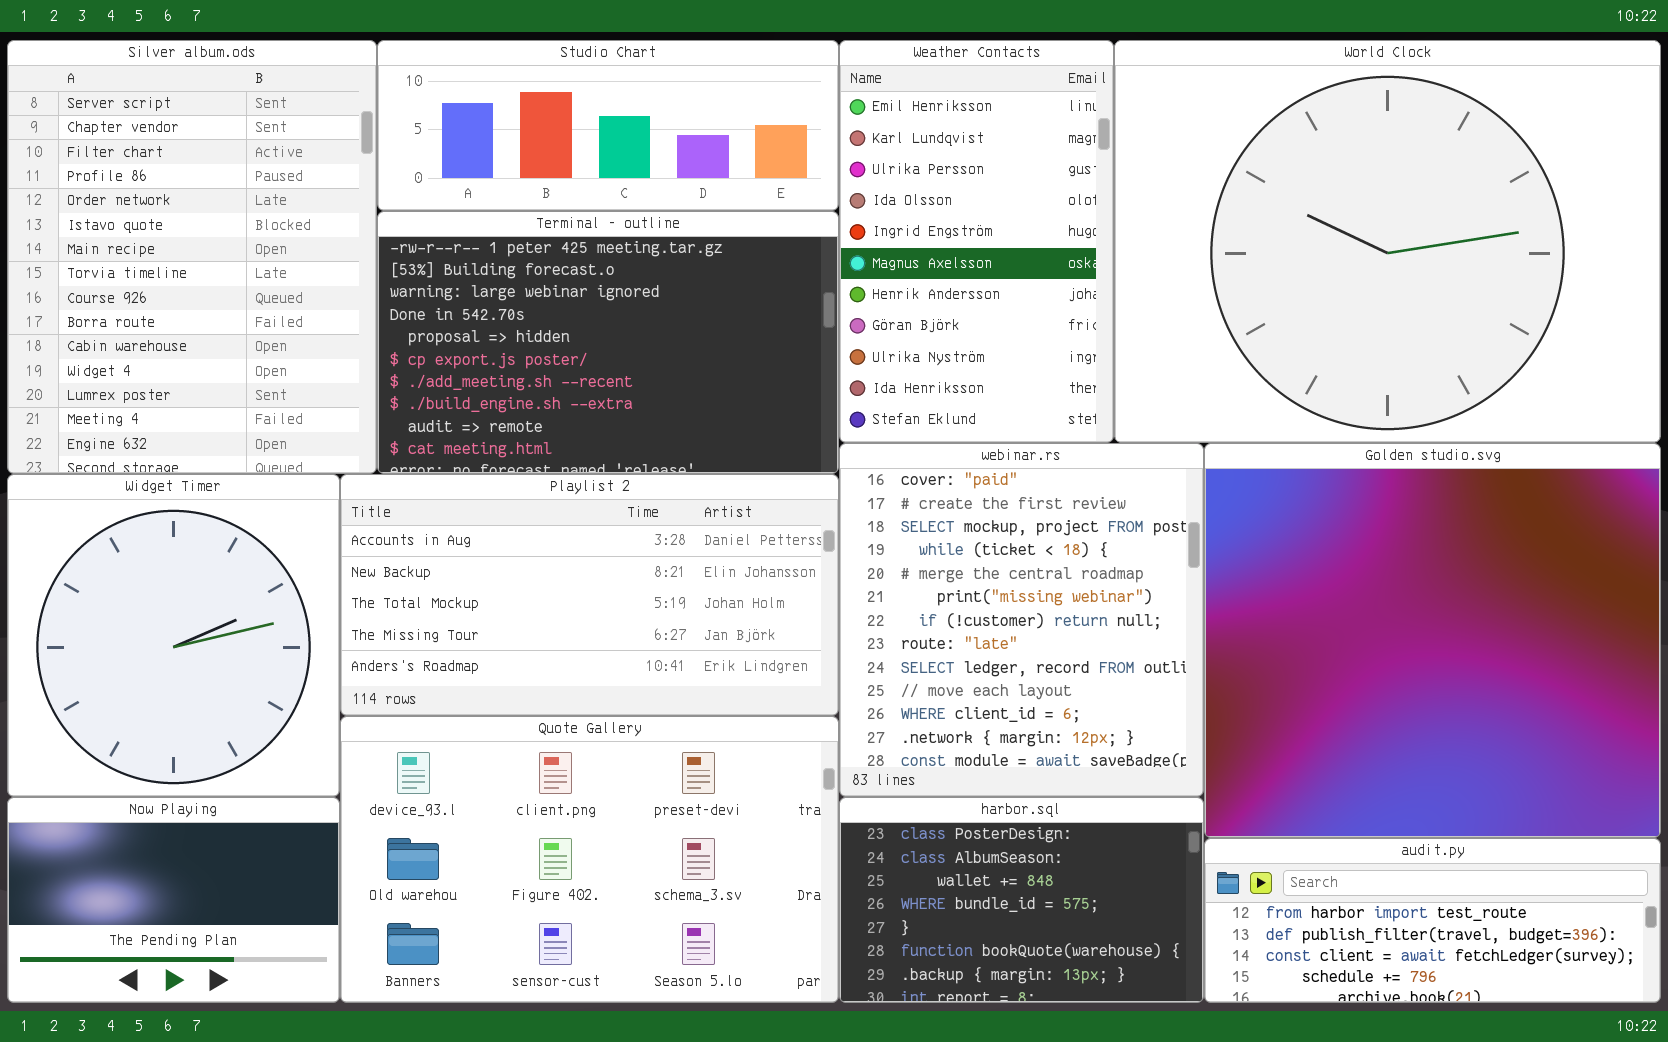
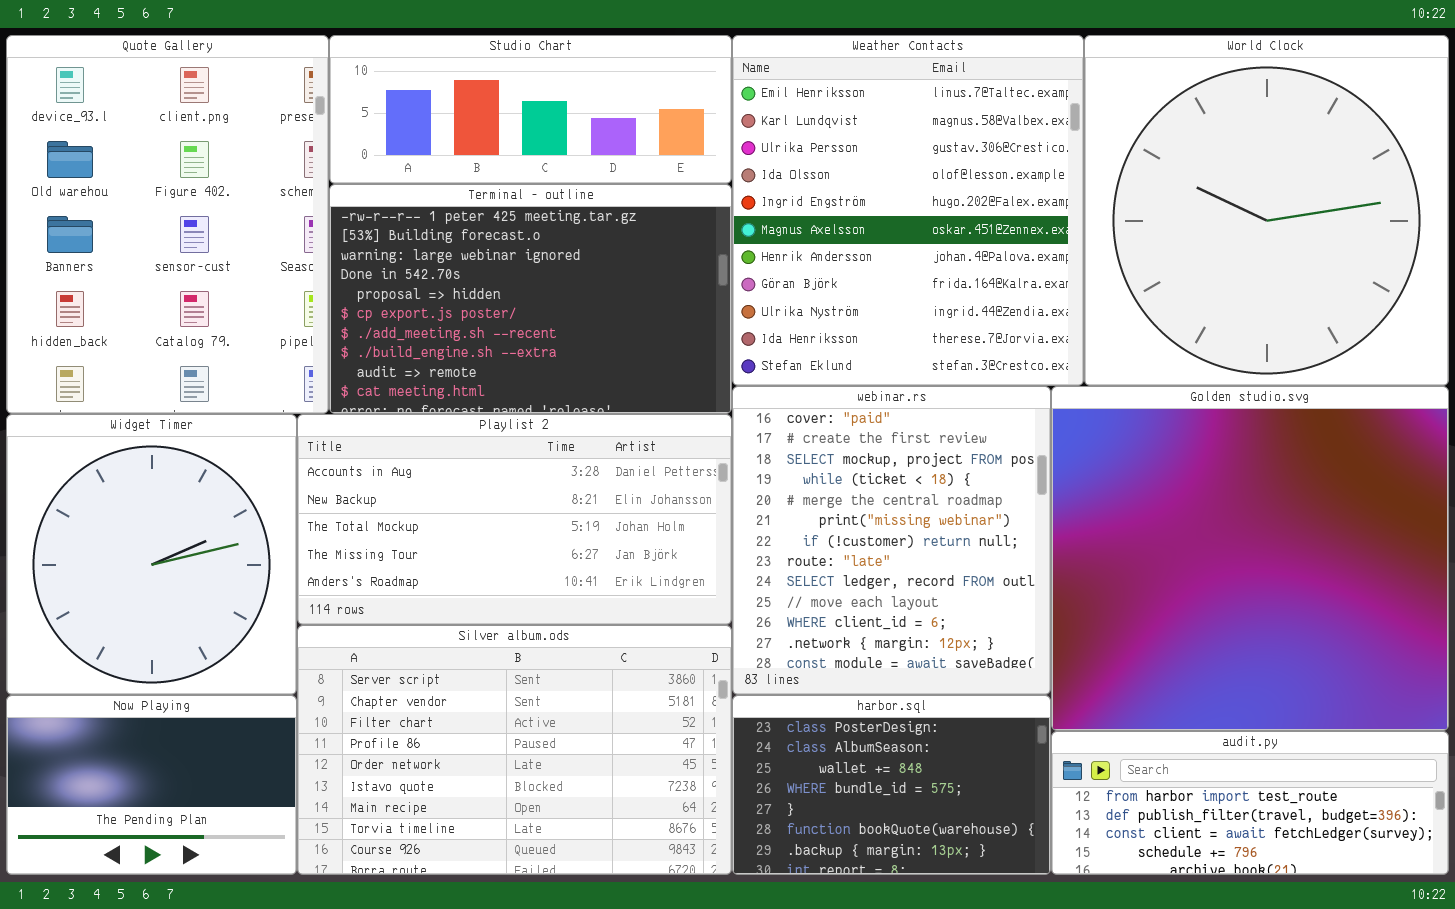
Silver album.ods: [7,40,377,474] -> [297,625,732,875], moved, resized
Weather Contacts: [839,40,1114,443] -> [732,35,1084,386], resized
World Clock: [1114,40,1661,443] -> [1084,35,1449,386], resized
Quote Gallery: [340,716,839,1003] -> [6,35,329,414], moved, resized

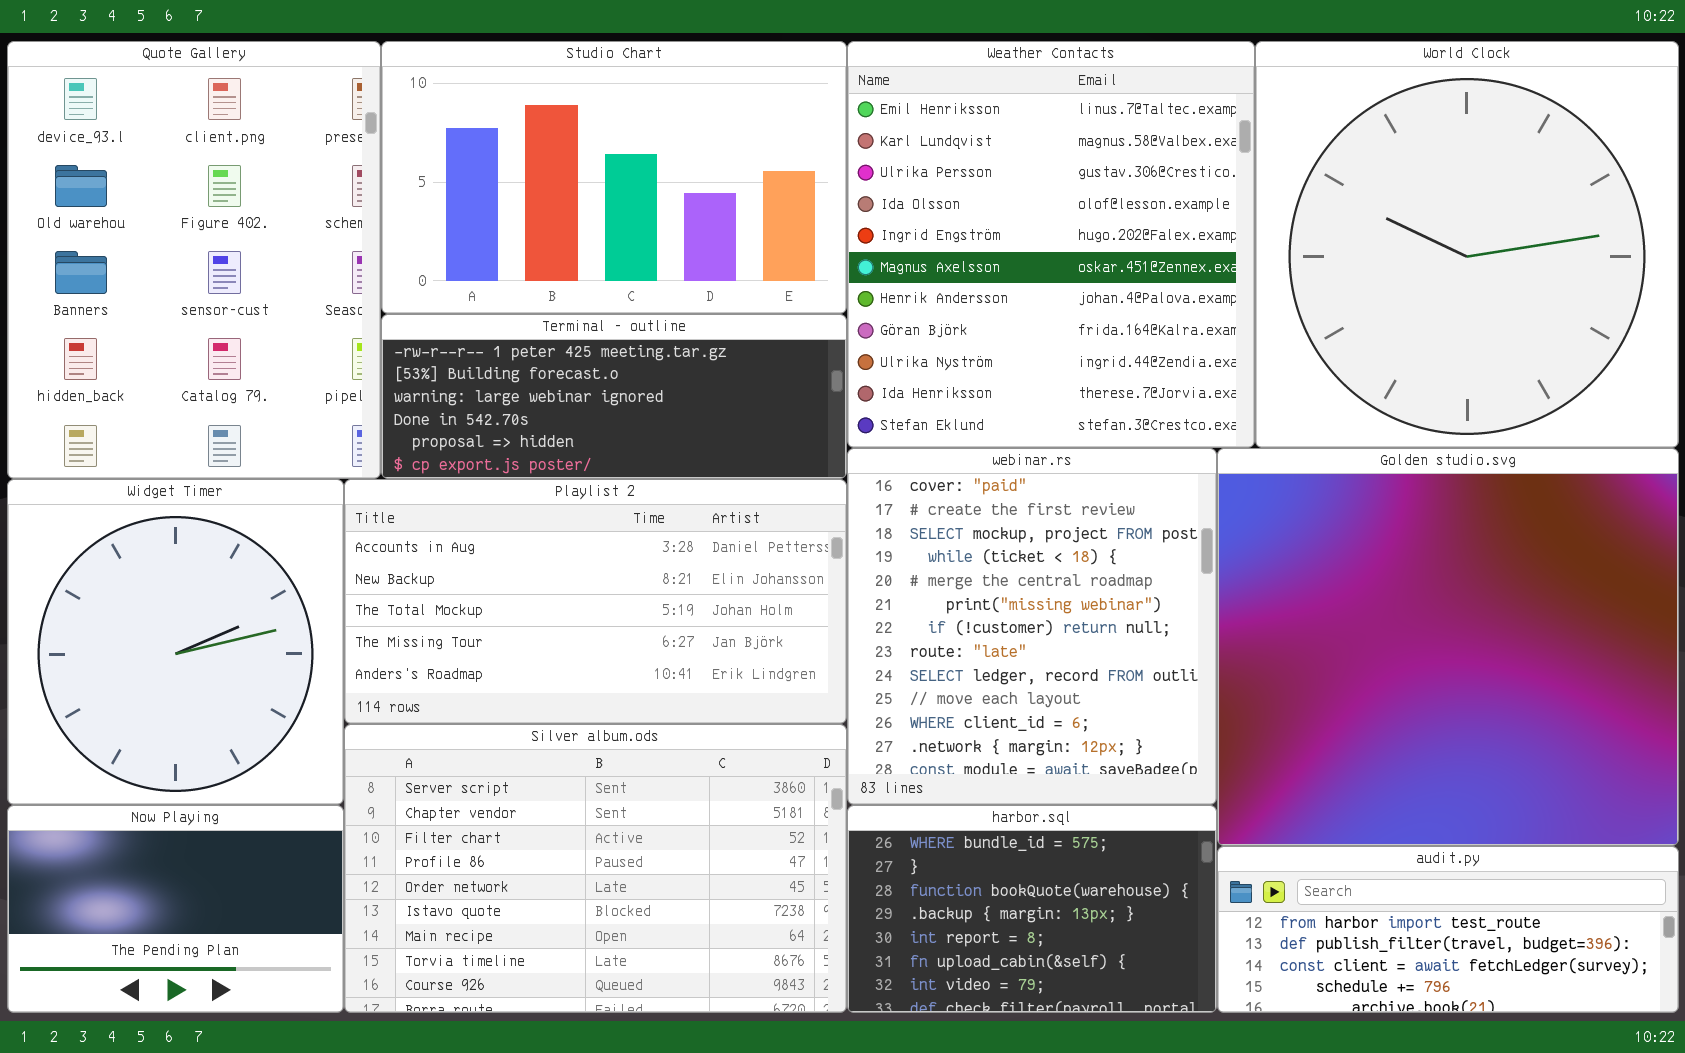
Studio Chart: [329,35,732,184] -> [381,41,847,314], resized
Terminal - outline: [329,184,732,414] -> [381,314,847,479], resized
harbor.sql: [732,695,1051,875] -> [847,805,1217,1013], scrolled down 3 rows

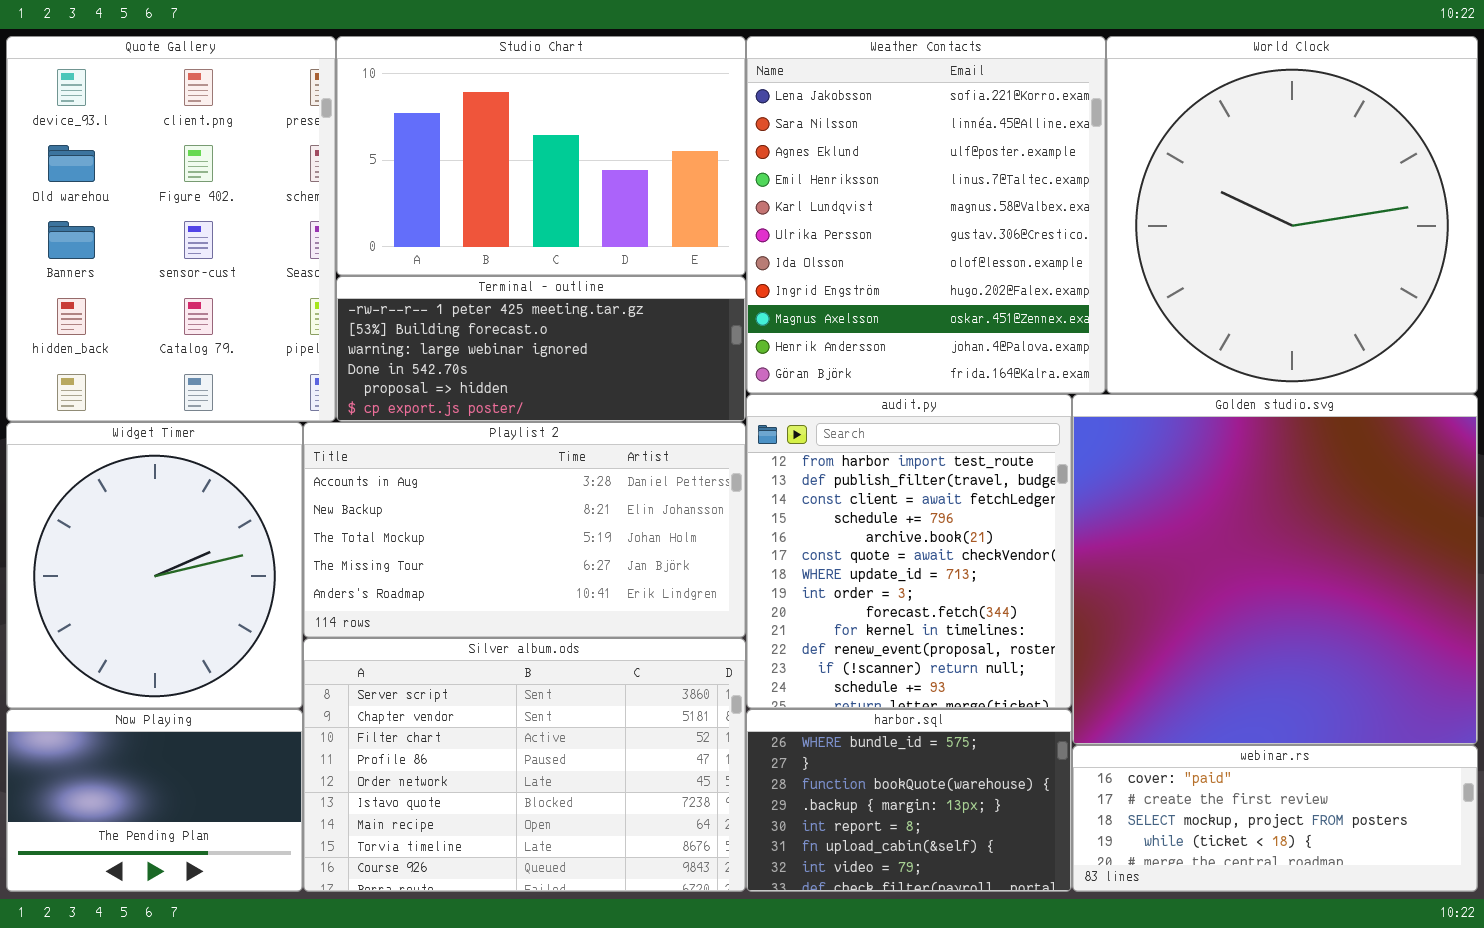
Weather Contacts: [847,41,1255,448] -> [746,36,1106,394], scrolled up 3 rows
webinar.rs: [847,448,1217,805] -> [1072,745,1478,892], moved, resized
audit.py: [1217,846,1679,1013] -> [746,394,1072,709], moved, resized

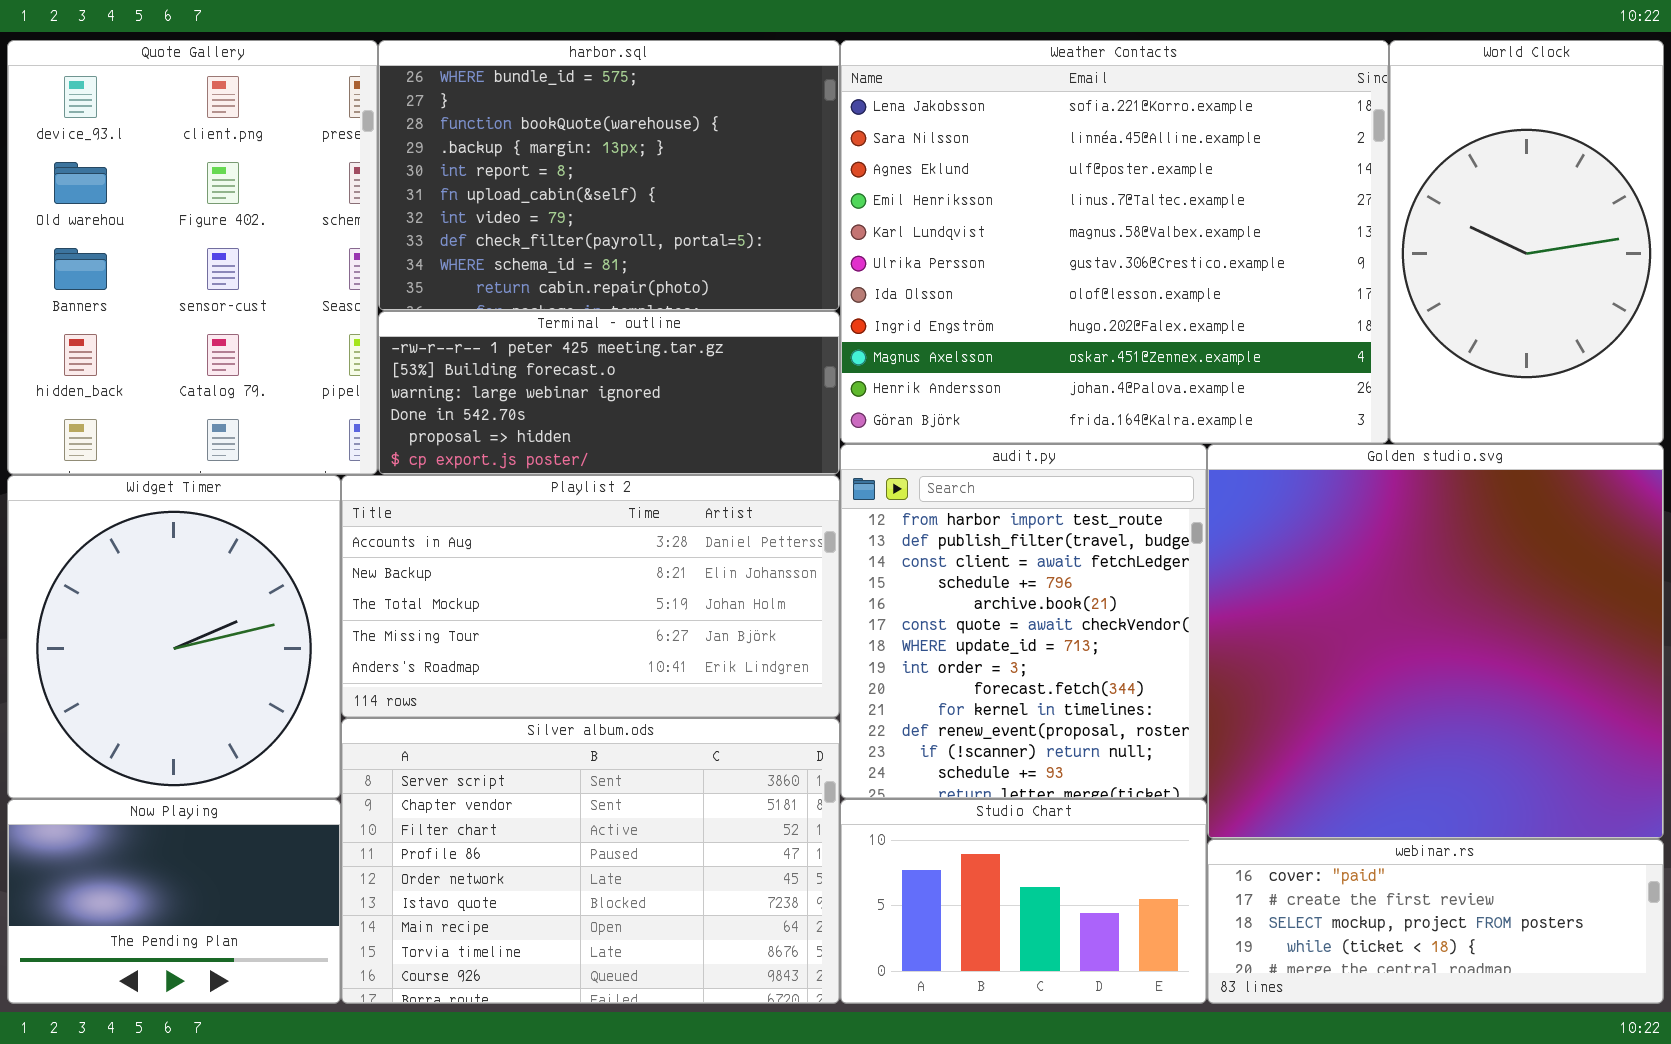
Studio Chart: [336,36,746,276] -> [840,799,1207,1004], moved, resized
Weather Contacts: [746,36,1106,394] -> [840,40,1389,444], resized
World Clock: [1106,36,1478,394] -> [1389,40,1664,444], resized
harbor.sql: [746,709,1072,892] -> [378,40,840,311], moved, resized

